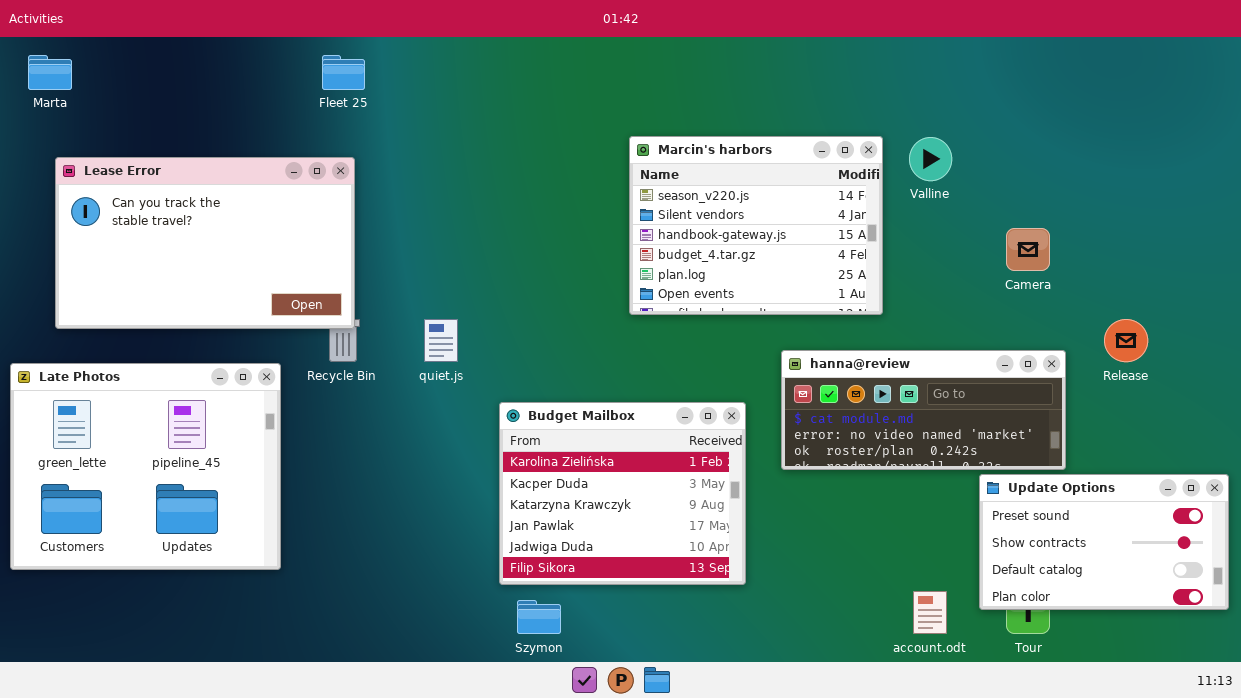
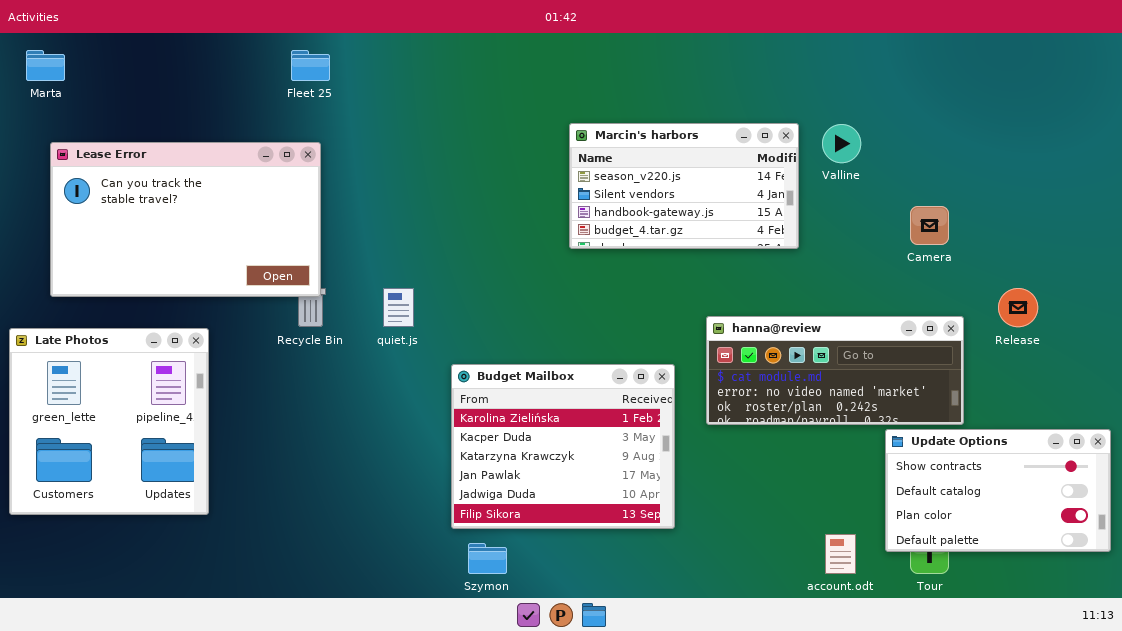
Marcin's harbors: [629,136,883,315] -> [569,123,799,249], resized
Late Photos: [10,363,281,570] -> [9,328,209,515], resized
Update Options: [979,474,1229,610] -> [885,429,1111,552], scrolled down 1 row

